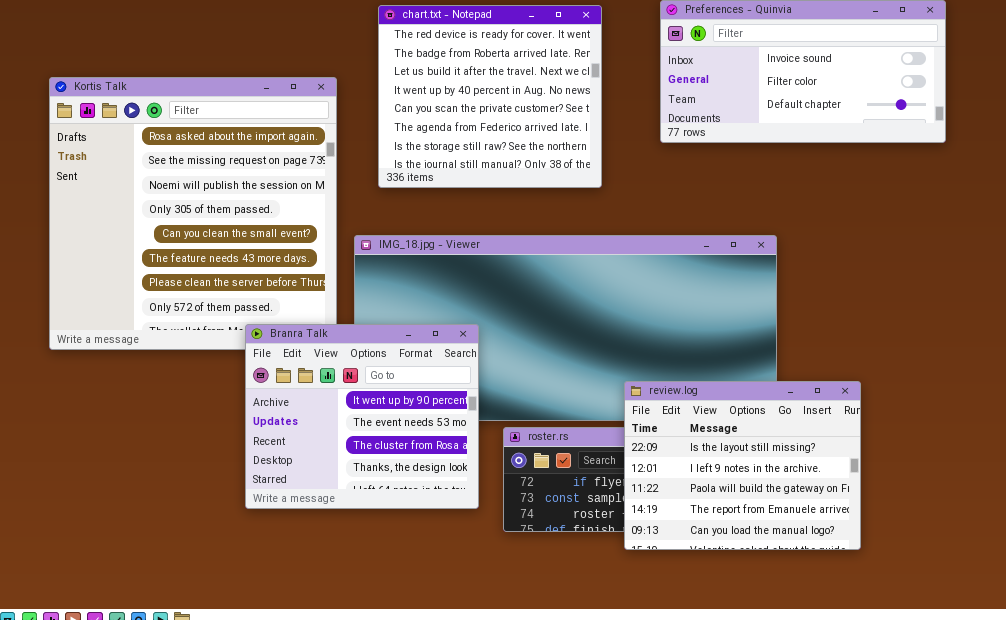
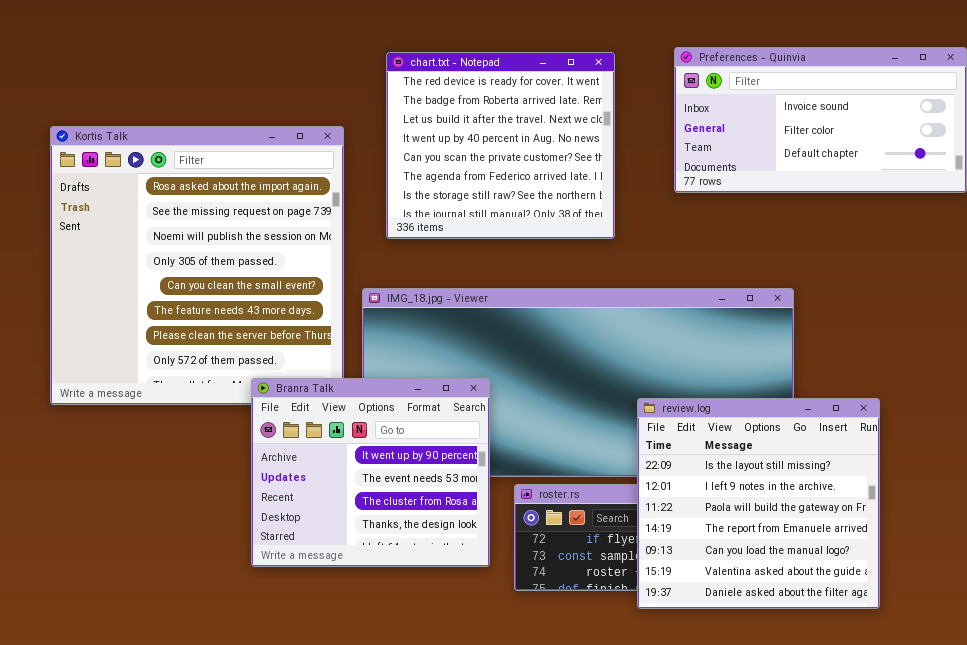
review.log: [624,381,861,550] -> [637,398,880,609], resized

